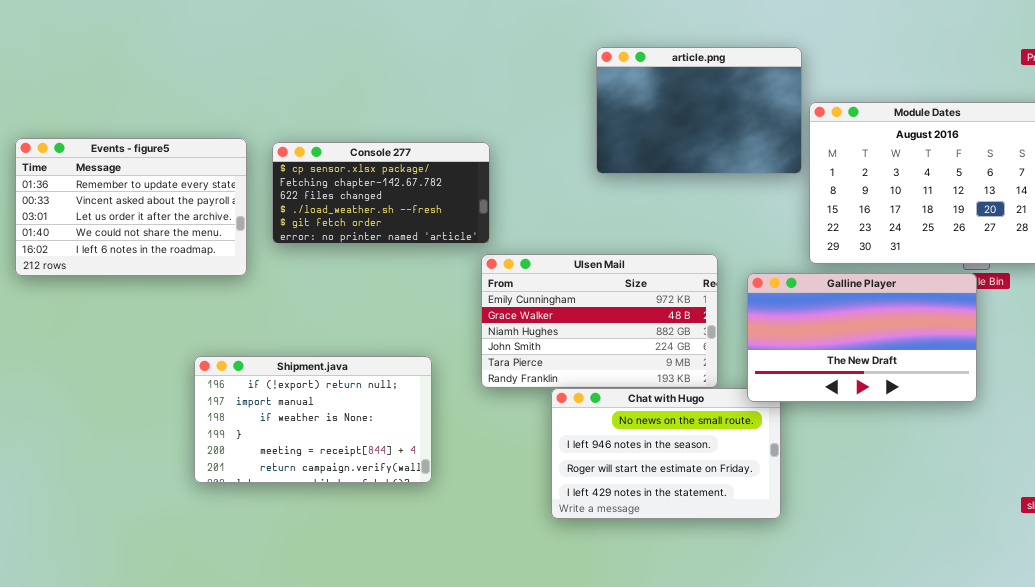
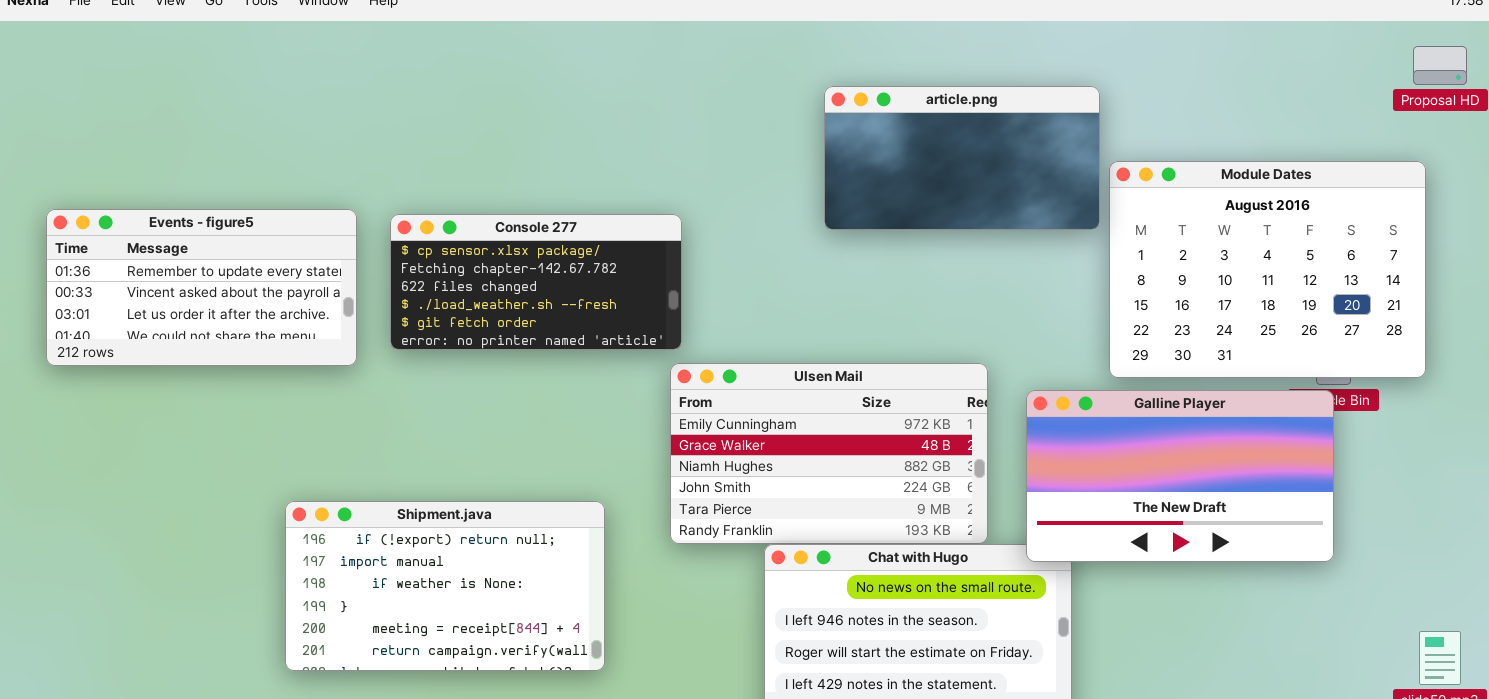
article.png: [596,47,802,174] -> [824,86,1100,230], resized
Events - figure5: [15,138,247,276] -> [46,209,357,366], resized

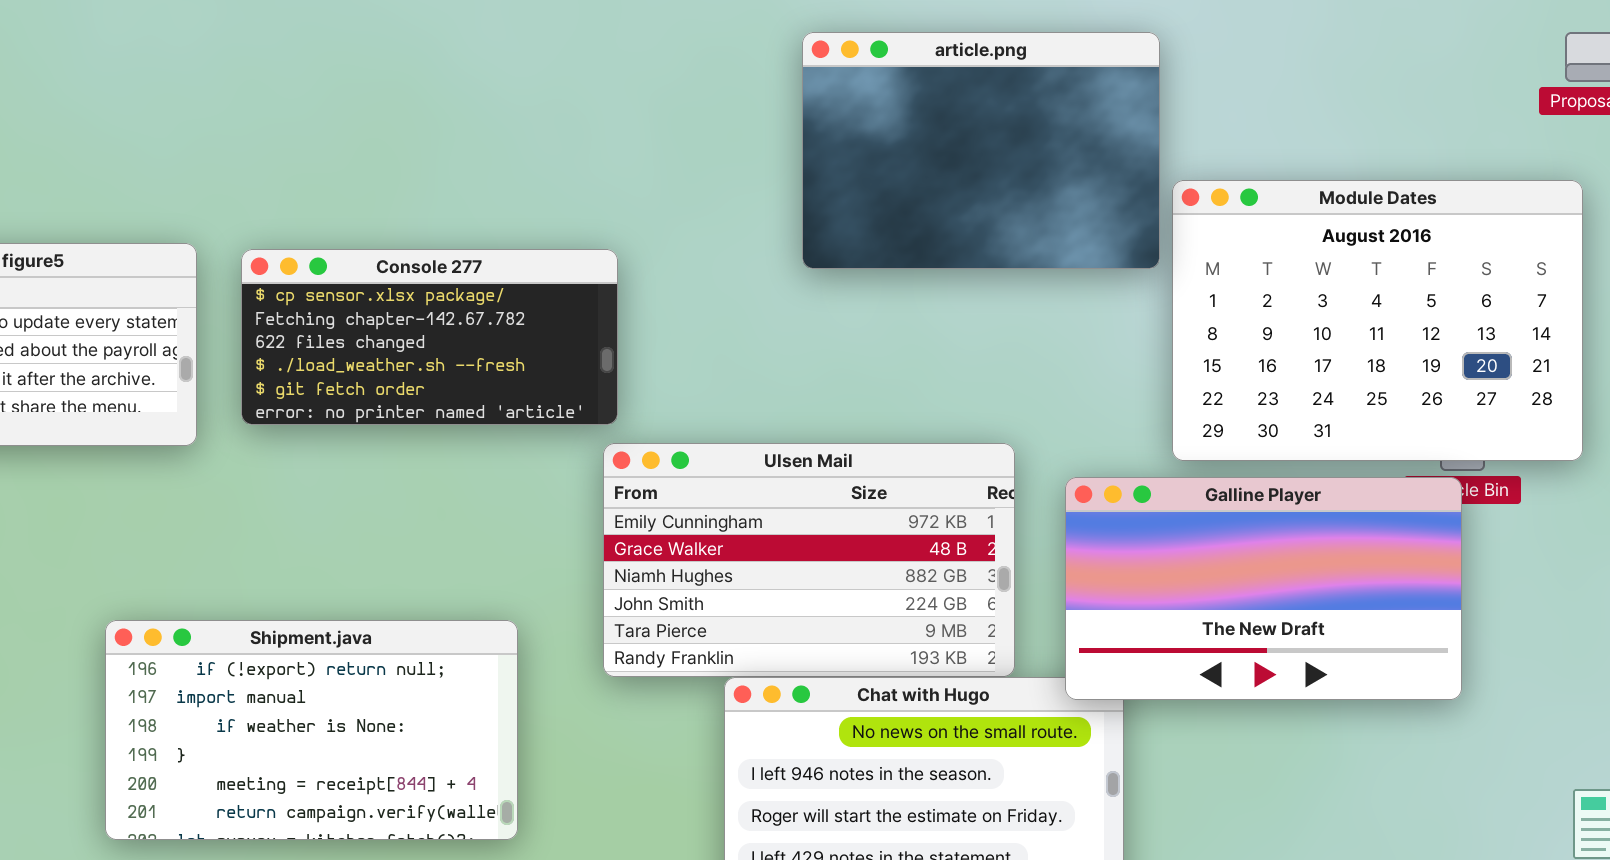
article.png: [824,86,1100,230] -> [802,32,1160,269], resized

